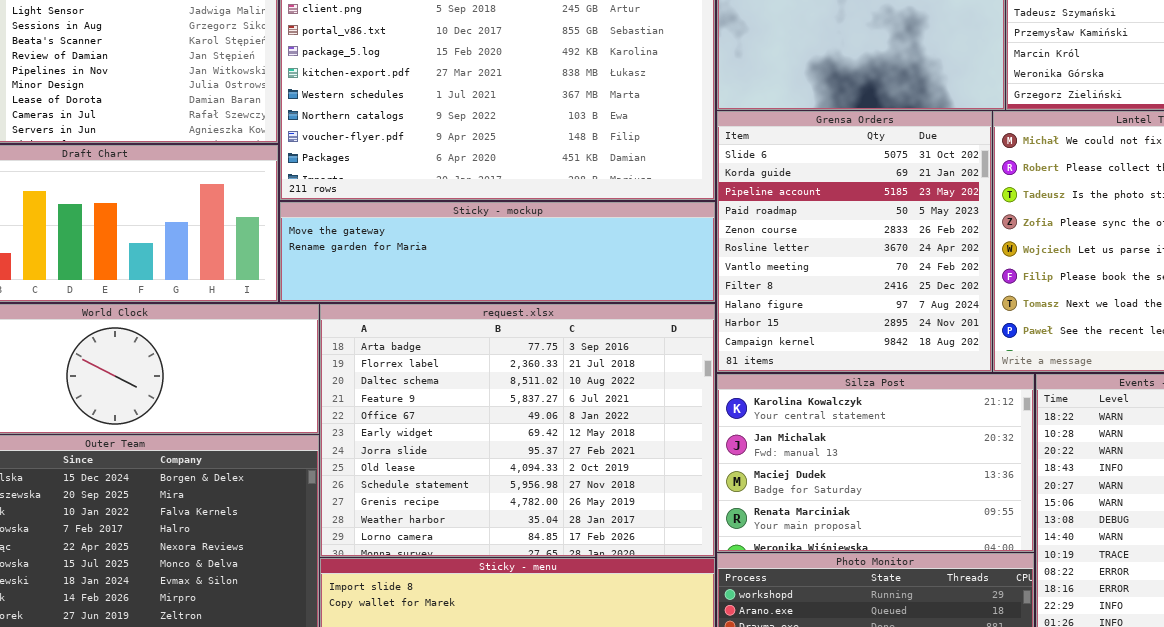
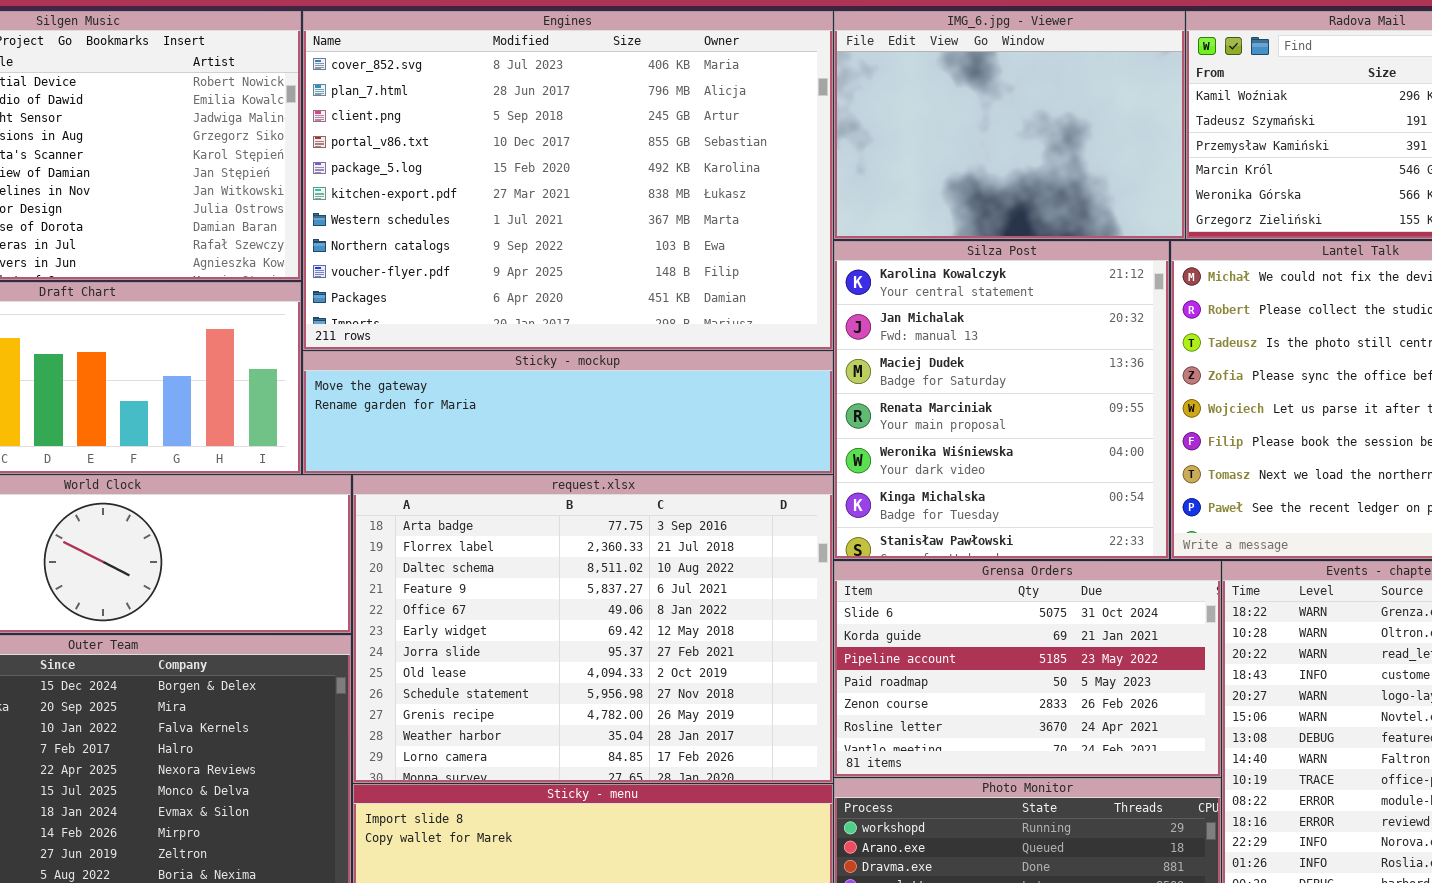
Grensa Orders: [717,111,992,372] -> [834,561,1221,777], moved, resized
Silza Post: [717,374,1034,552] -> [834,241,1169,559], moved, resized

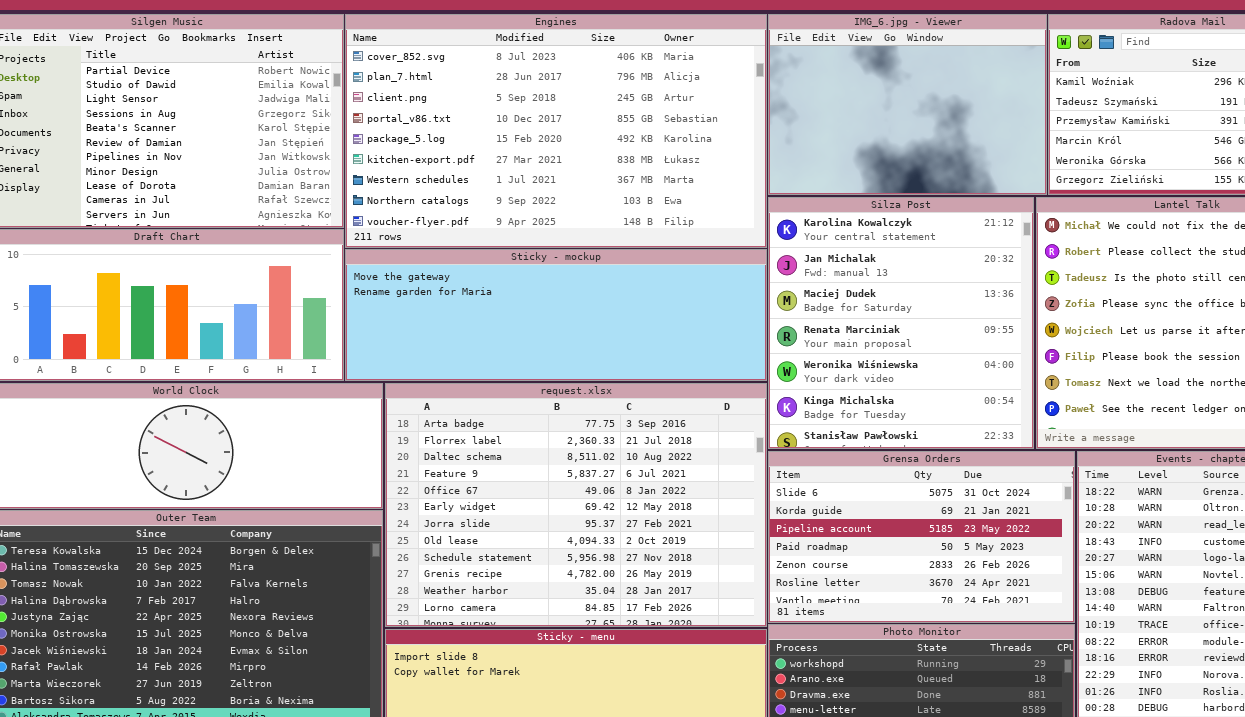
Engines: [303,11,833,350] -> [345,14,767,248], resized
Sticky - mockup: [303,351,833,474] -> [345,249,767,381], resized

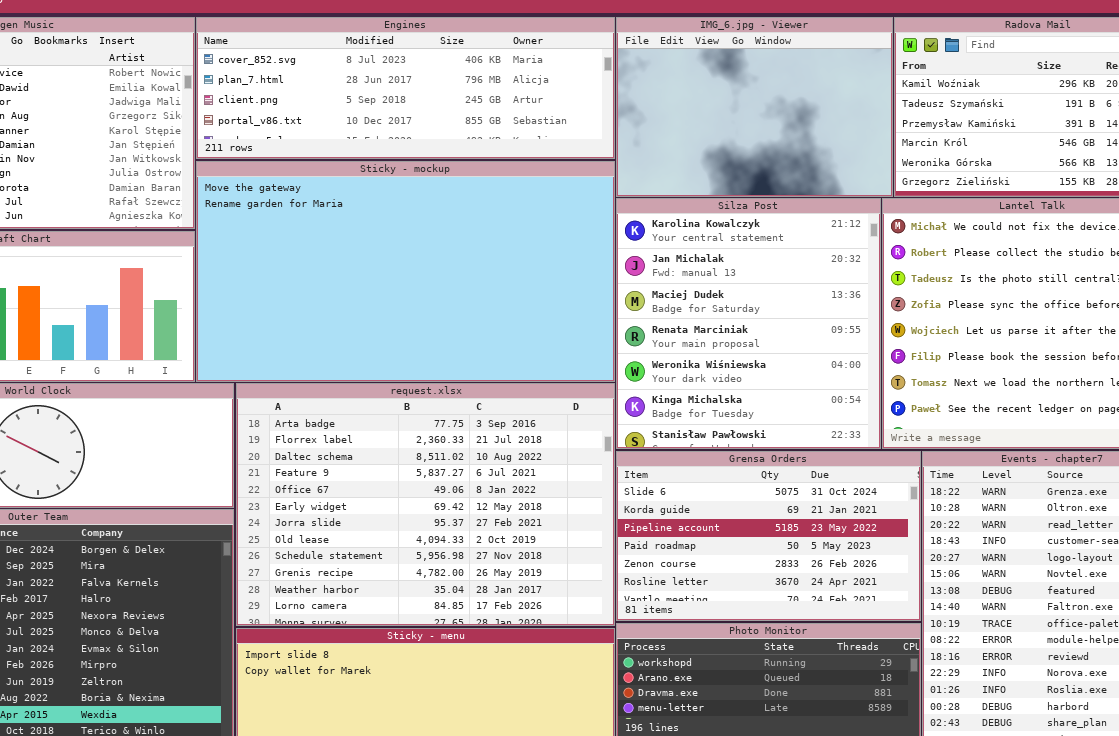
Engines: [345,14,767,248] -> [196,17,615,159], resized
Sticky - mockup: [345,249,767,381] -> [196,161,615,382], resized

